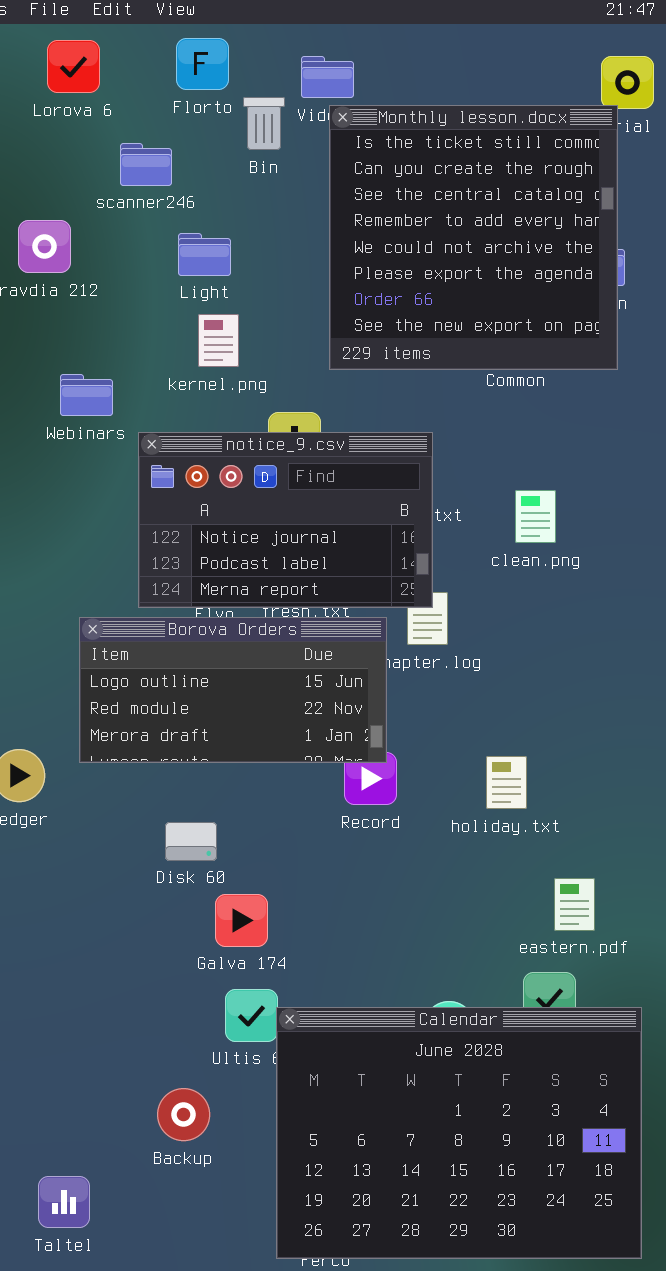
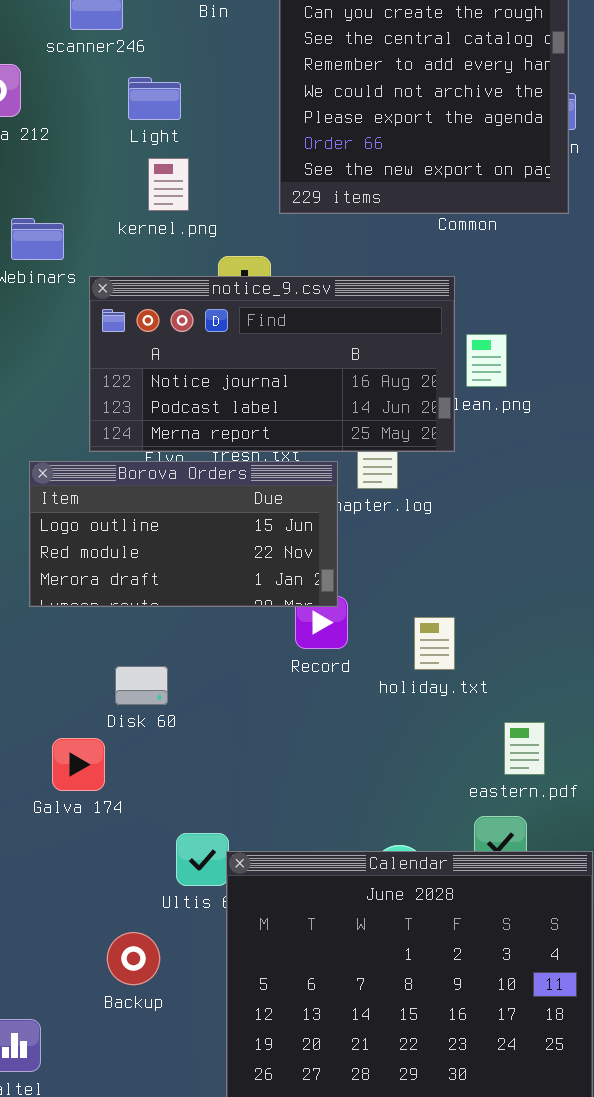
notice_9.csv: [138,432,433,608] -> [89,276,455,452], resized
holiday.txt: [486,756,527,809] -> [414,617,455,670], moved
Galva 174: [215,894,268,947] -> [52,738,105,791], moved

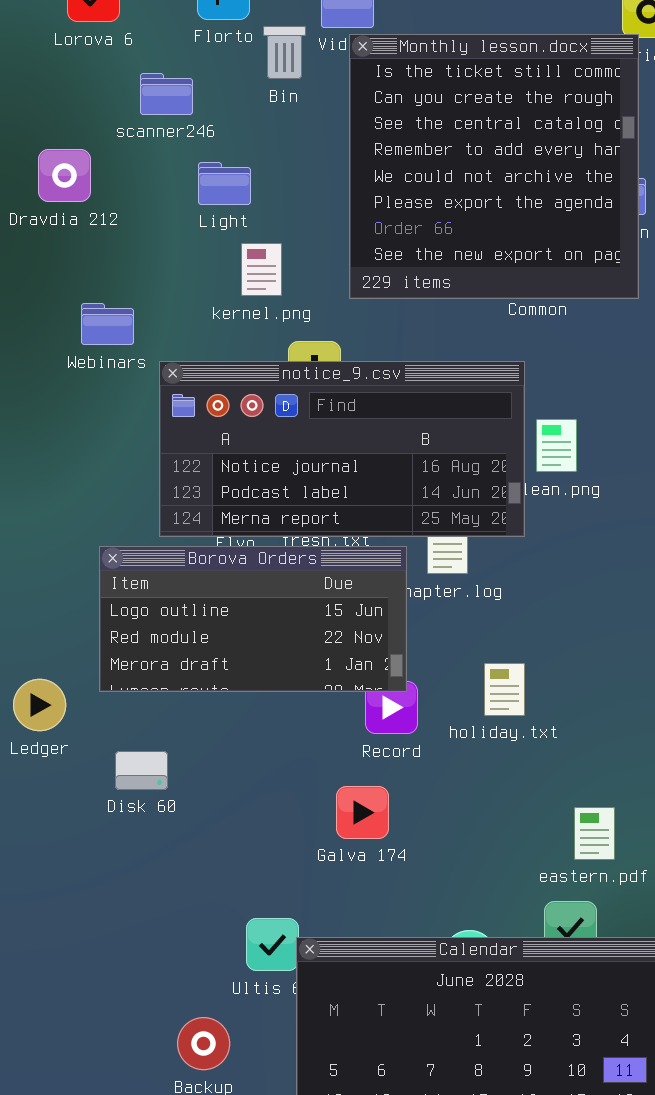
kernel.png: [148,158,189,211] -> [241,243,282,296], moved
holiday.txt: [414,617,455,670] -> [484,663,525,716], moved
Disk 60: [115,666,168,705] -> [115,751,168,790], moved
Galva 174: [52,738,105,791] -> [336,786,389,839], moved

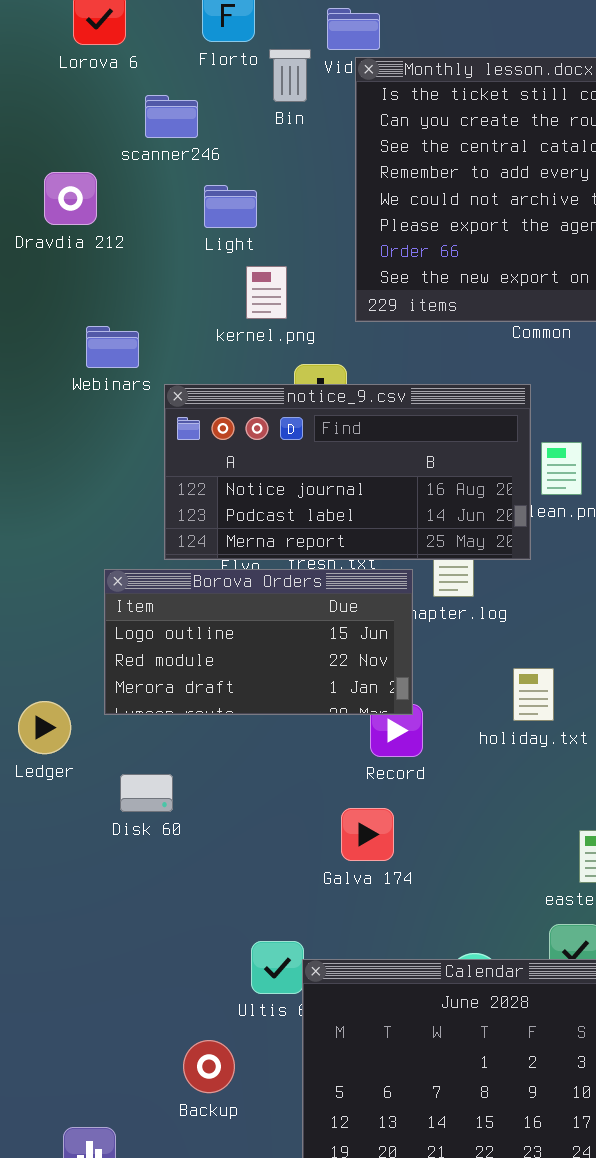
holiday.txt: [484,663,525,716] -> [513,668,554,721], moved

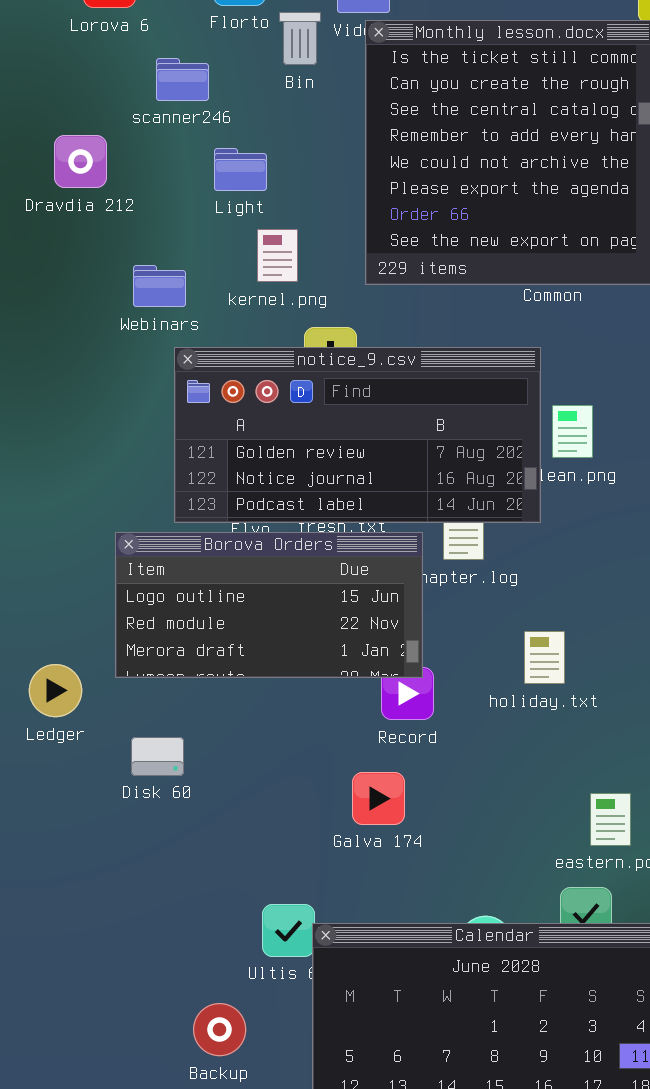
Webinars: [86,326,139,368] -> [133,265,186,307], moved
notice_9.csv: [164,384,531,560] -> [174,347,541,523], scrolled up 1 row

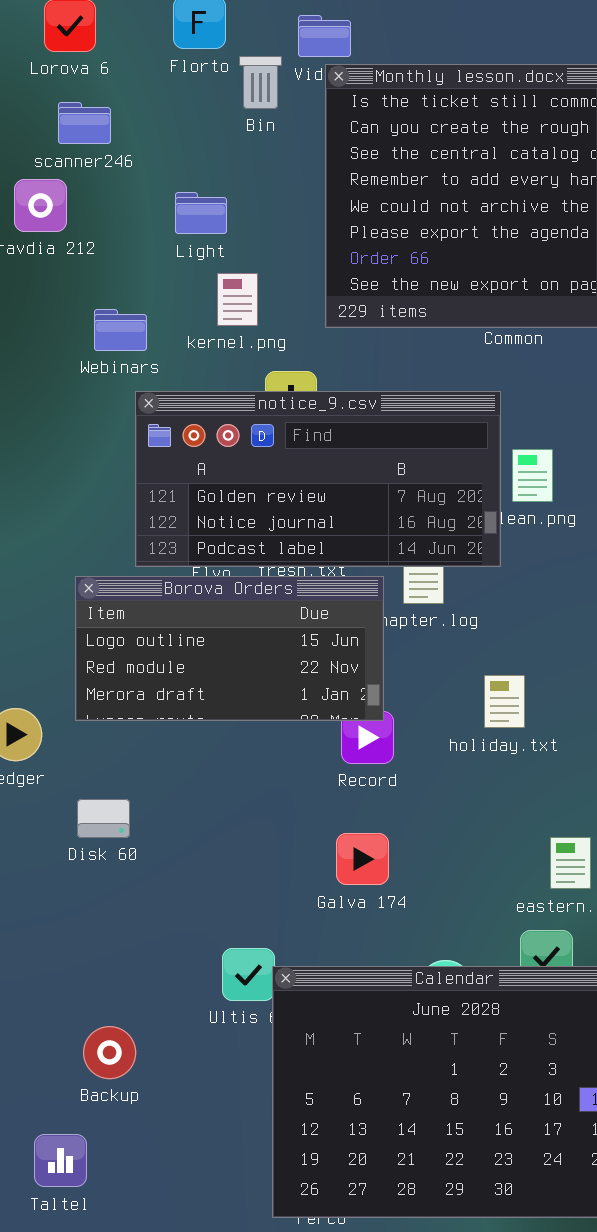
scanner246: [156,58,209,101] -> [58,102,111,144], moved
Disk 60: [131,737,184,776] -> [77,799,130,838], moved
Galva 174: [352,772,405,825] -> [336,833,389,885], moved
Backup: [193,1003,246,1056] -> [83,1026,136,1079], moved

